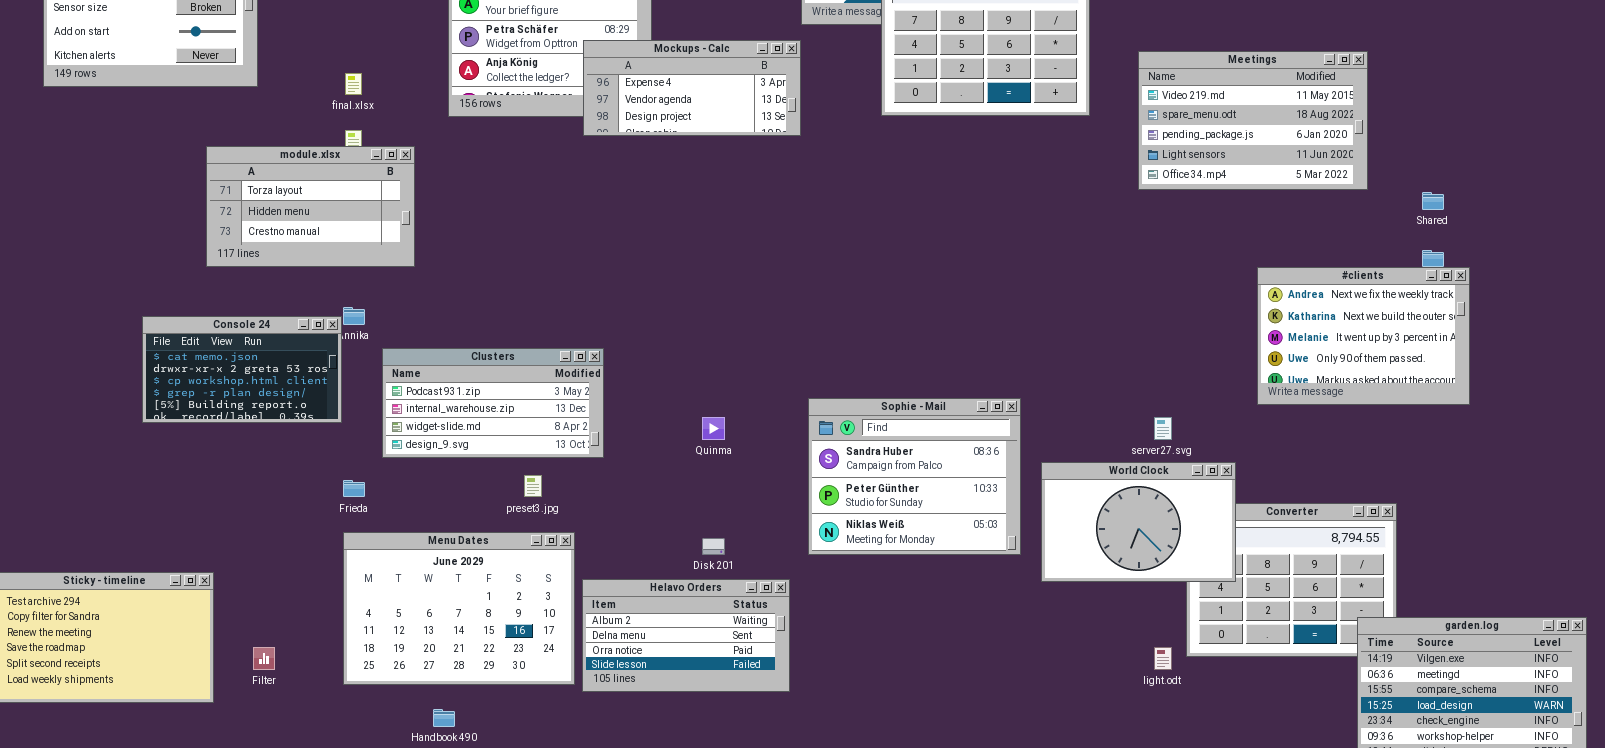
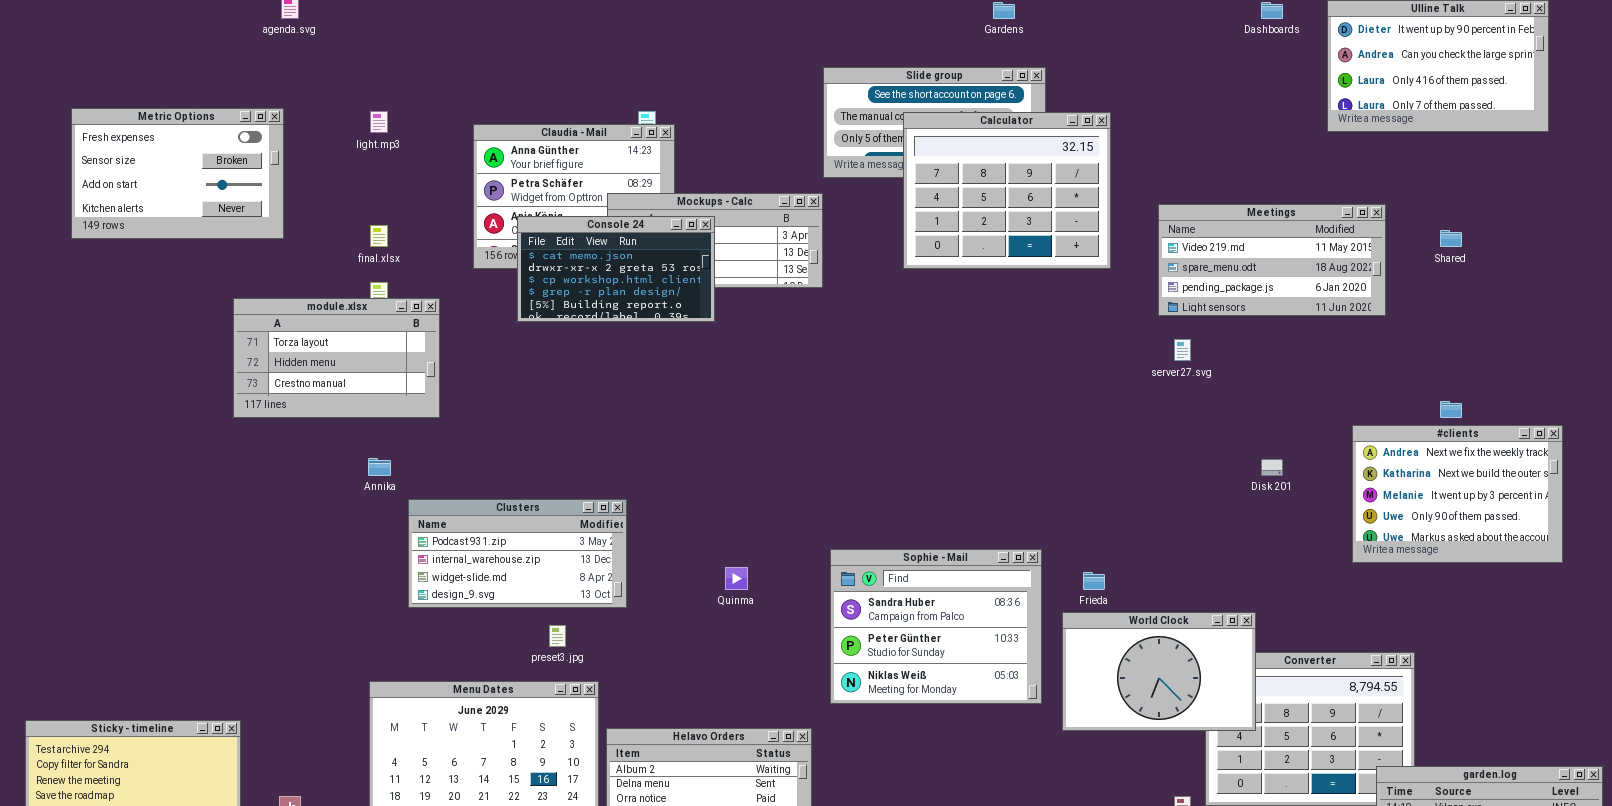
Meetings: [1138,51,1368,190] -> [1158,204,1386,316], resized
Shared: [1422,192,1444,210] -> [1440,230,1462,247], moved
#clients: [1257,267,1470,405] -> [1352,425,1563,563], moved
Console 24: [142,316,342,423] -> [517,216,715,322], moved
server27.svg: [1154,417,1172,440] -> [1174,339,1191,361], moved
Frieda: [343,480,365,497] -> [1083,572,1105,590], moved
Disk 201: [702,538,725,555] -> [1261,459,1283,476], moved

